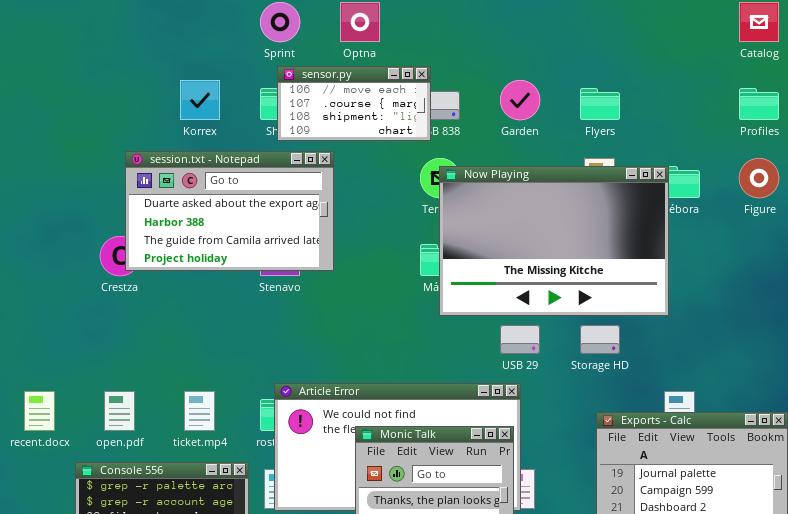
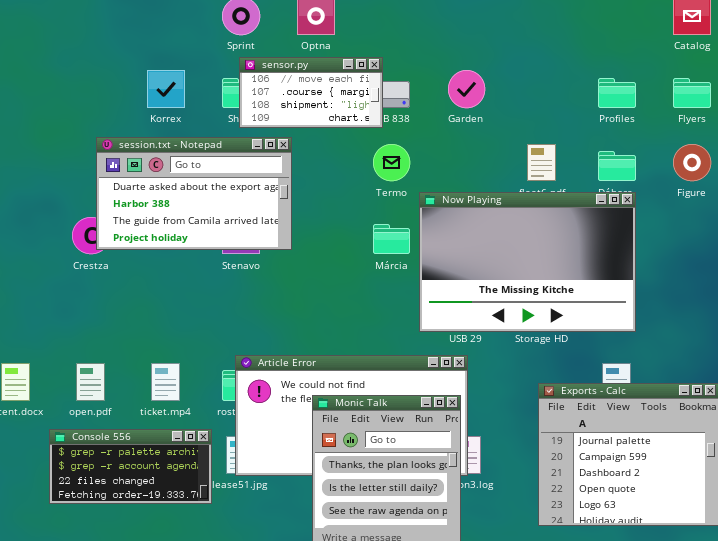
Flyers: [580,88,620,120] -> [673,78,711,108], moved
Profiles: [739,88,779,120] -> [598,78,636,108], moved
Now Playing: [439,166,669,316] -> [419,192,636,332], moved

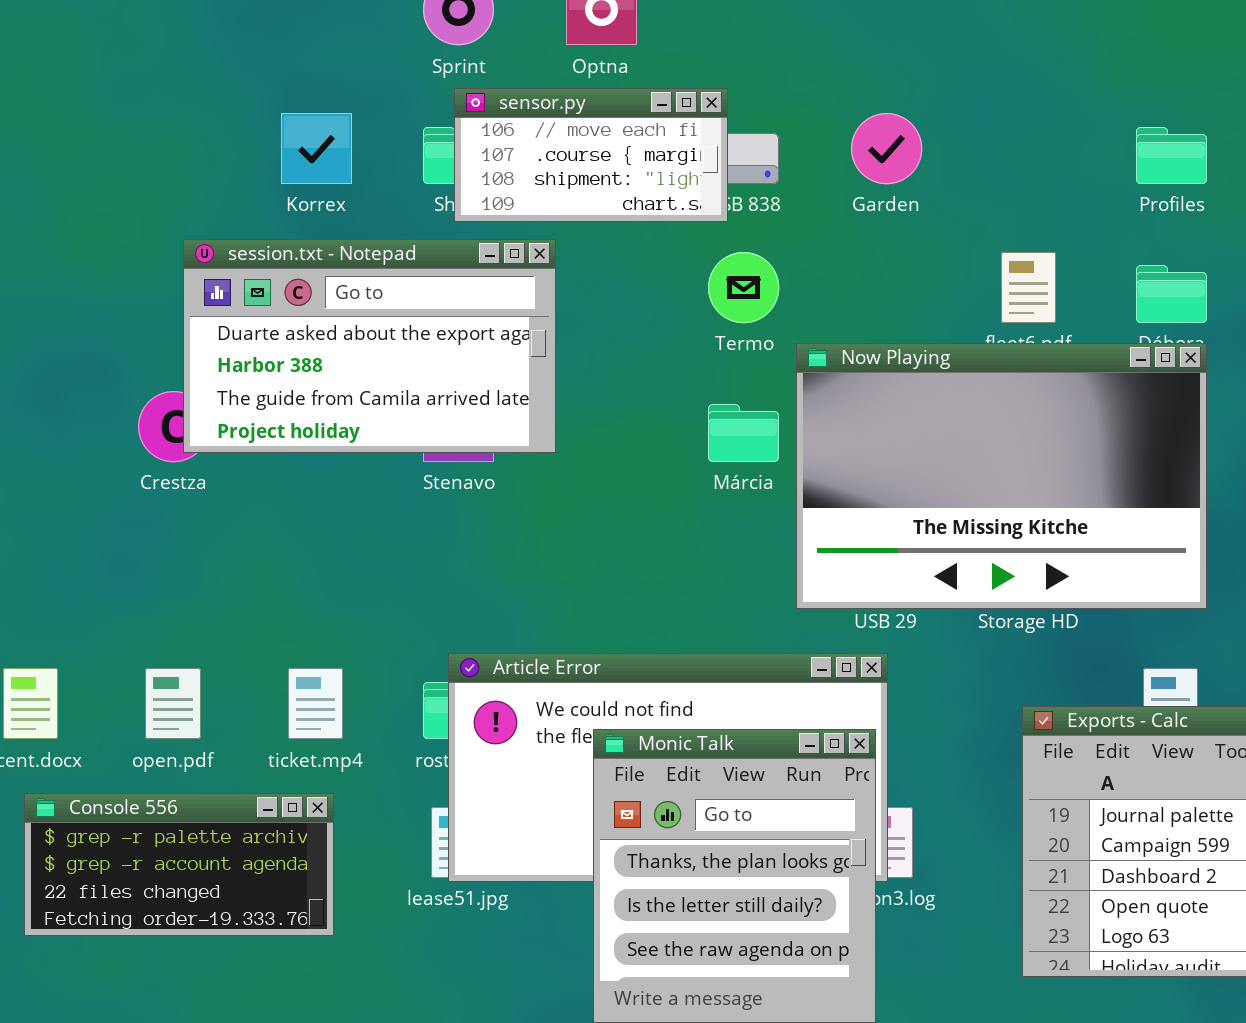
Console 556: [49,429,212,504] -> [24,793,334,936], moved

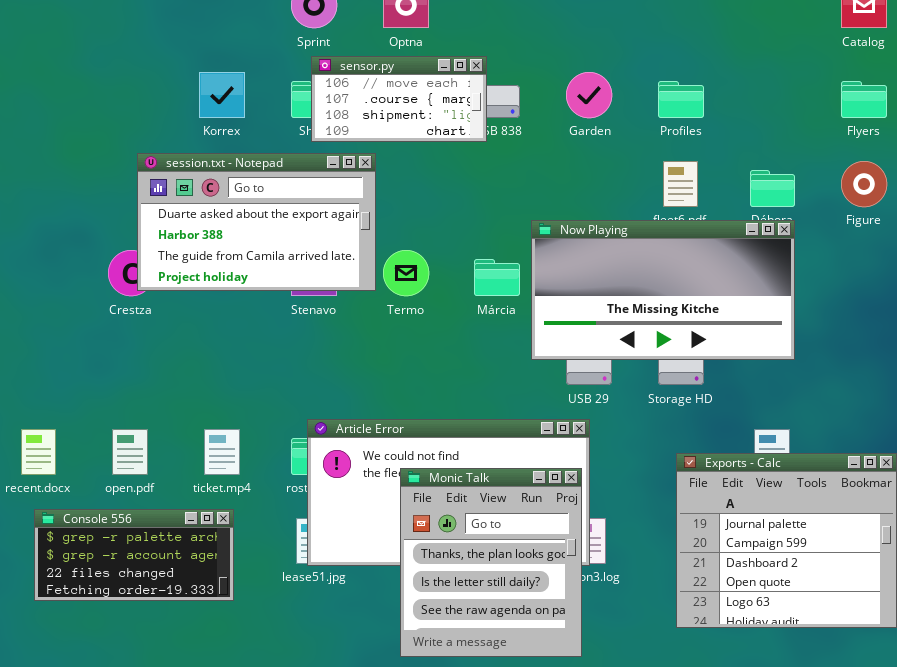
Profiles: [1136,127,1207,184] -> [658,81,704,118], moved
Termo: [708,252,779,323] -> [383,250,429,296], moved
Now Playing: [796,343,1207,609] -> [531,220,795,360], resized

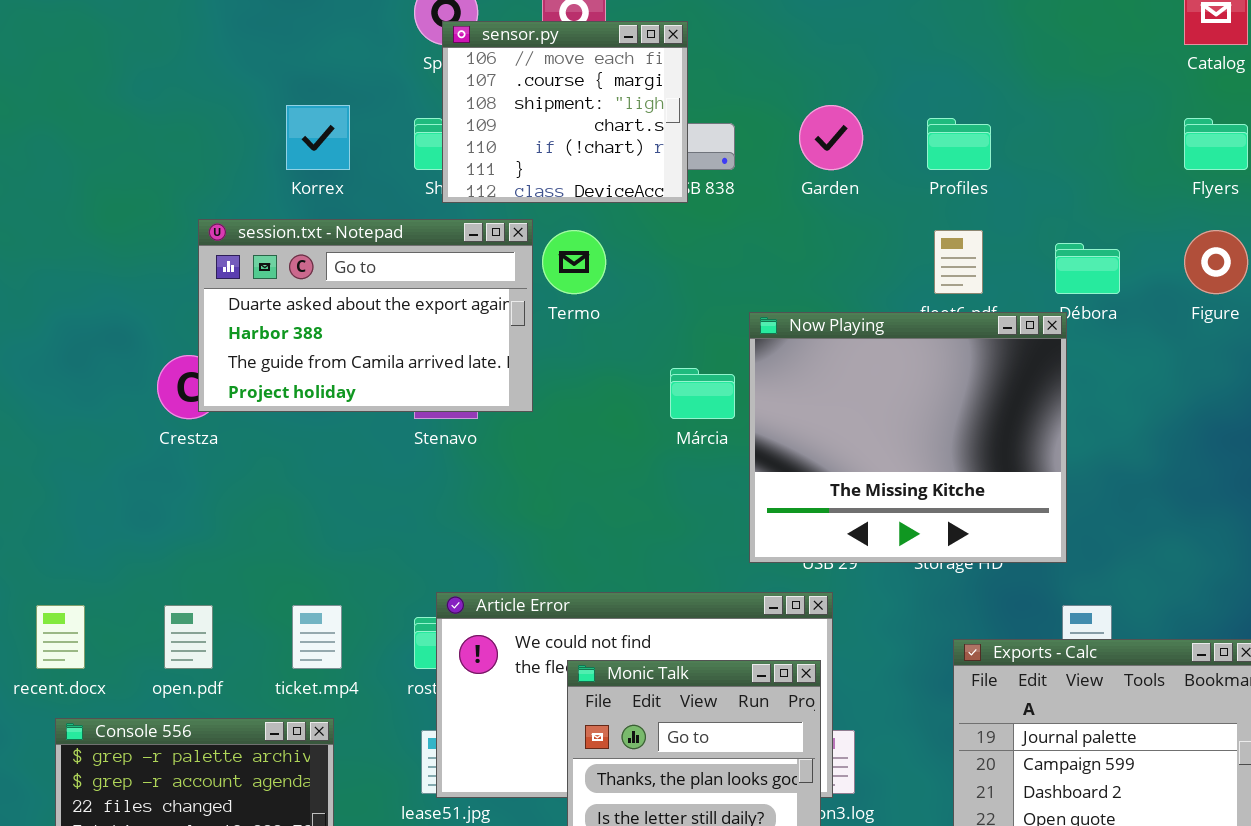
sensor.py: [311,56,487,142] -> [442,21,688,203], resized
Now Playing: [531,220,795,360] -> [749,312,1067,563], resized
Termo: [383,250,429,296] -> [542,230,606,294], moved

